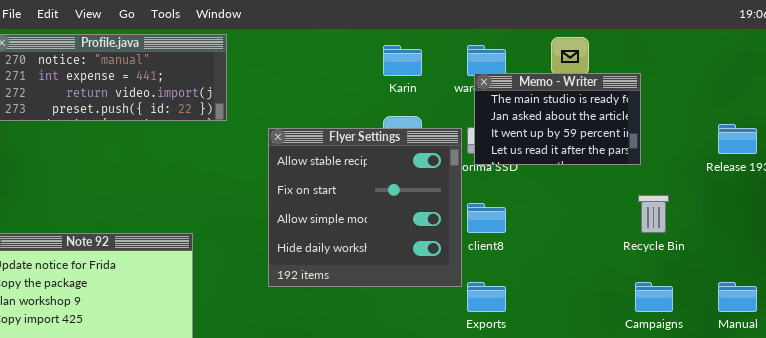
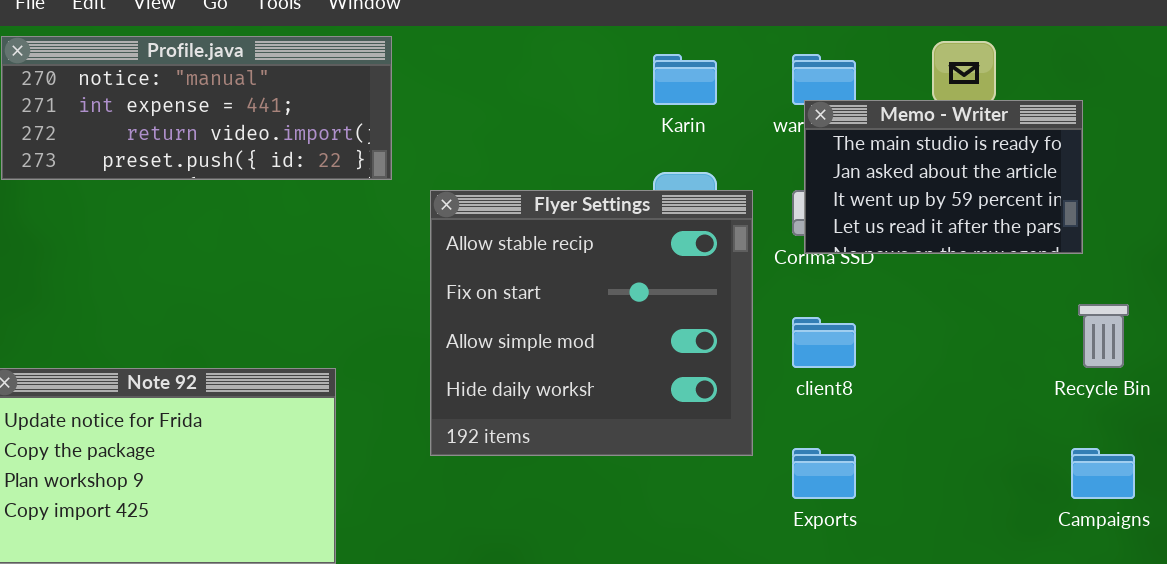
Flyer Settings: [268,128,462,287] -> [430,190,753,456], moved

